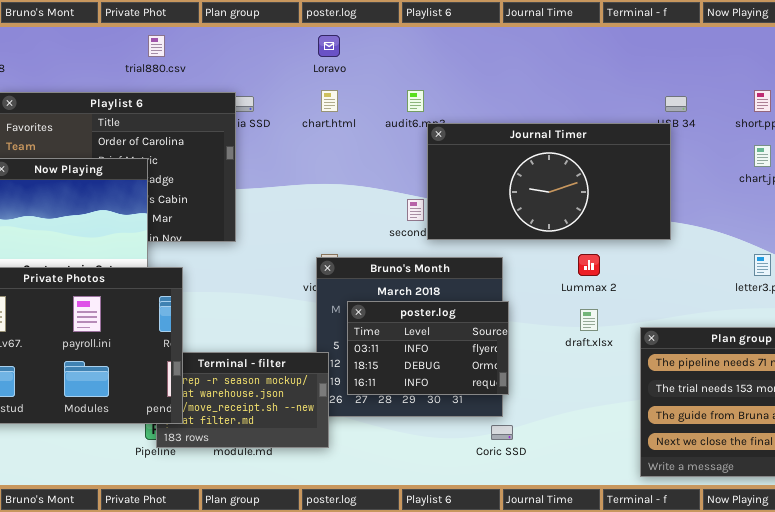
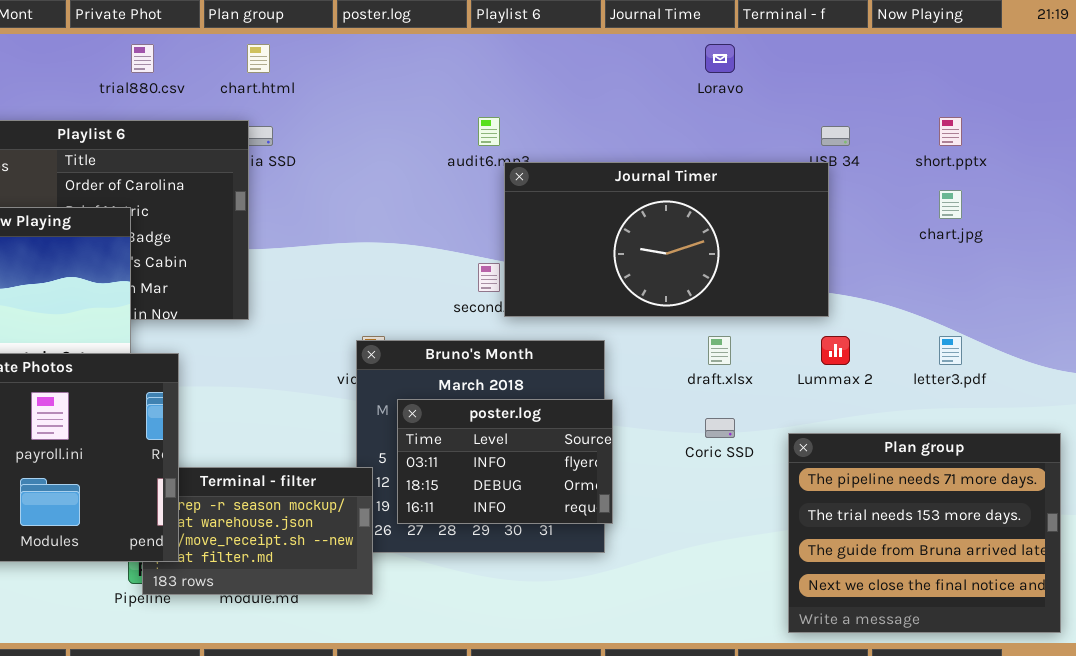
Loravo: [318,35,340,57] -> [705,44,735,73], moved
chart.html: [321,90,338,112] -> [247,44,270,73], moved
Lummax 2: [578,254,600,276] -> [821,336,850,365], moved
draft.xlsx: [580,309,598,331] -> [708,336,731,365], moved
Coric SSD: [491,425,513,440] -> [705,418,735,438], moved

